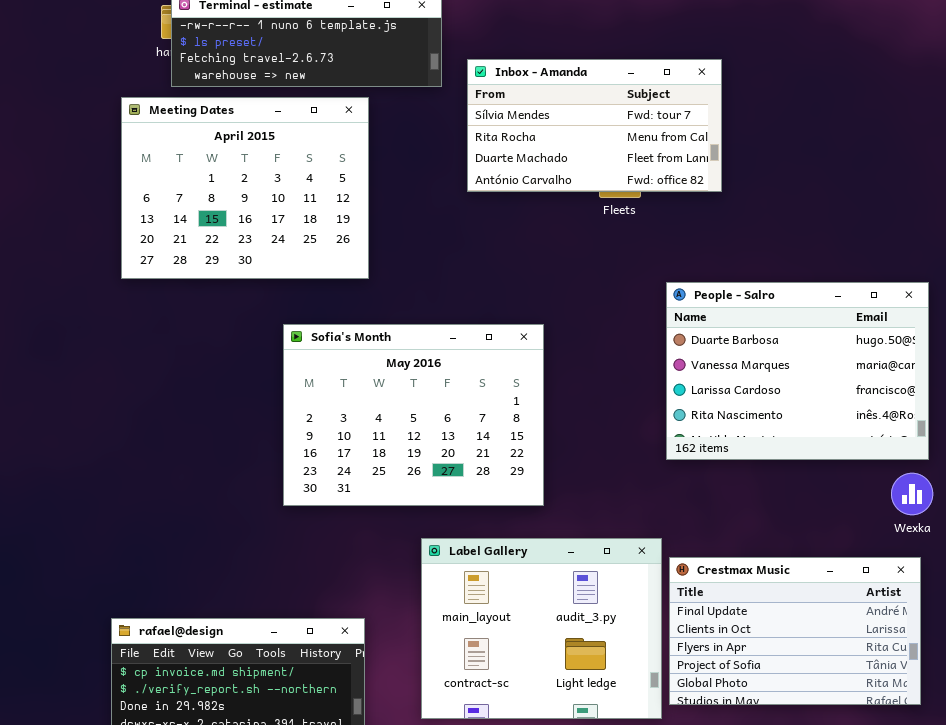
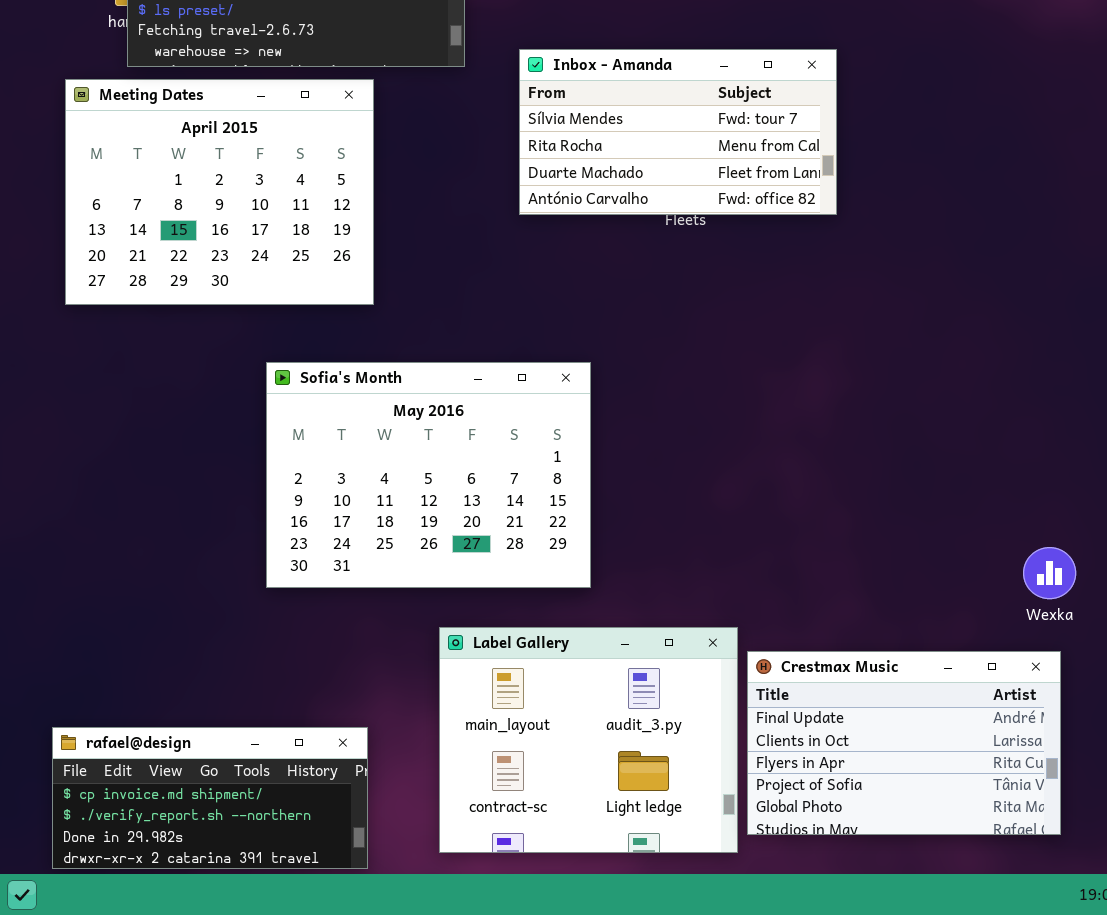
Inbox - Amanda: [467,59,722,192] -> [519,49,837,215], moved
People - Salro: [666,282,929,460] -> none, closed

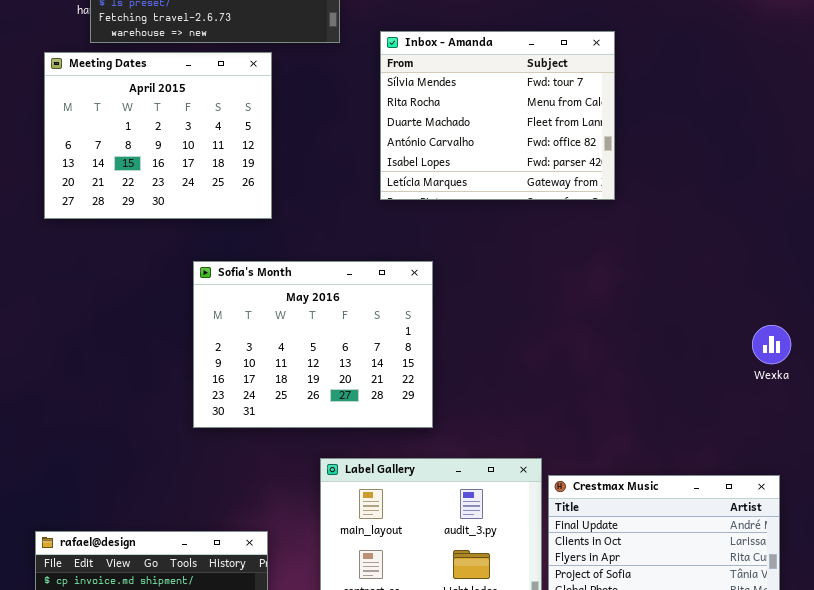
Inbox - Amanda: [519,49,837,215] -> [380,31,615,200], resized
Wexka: [1023,547,1076,599] -> [752,325,791,364], moved

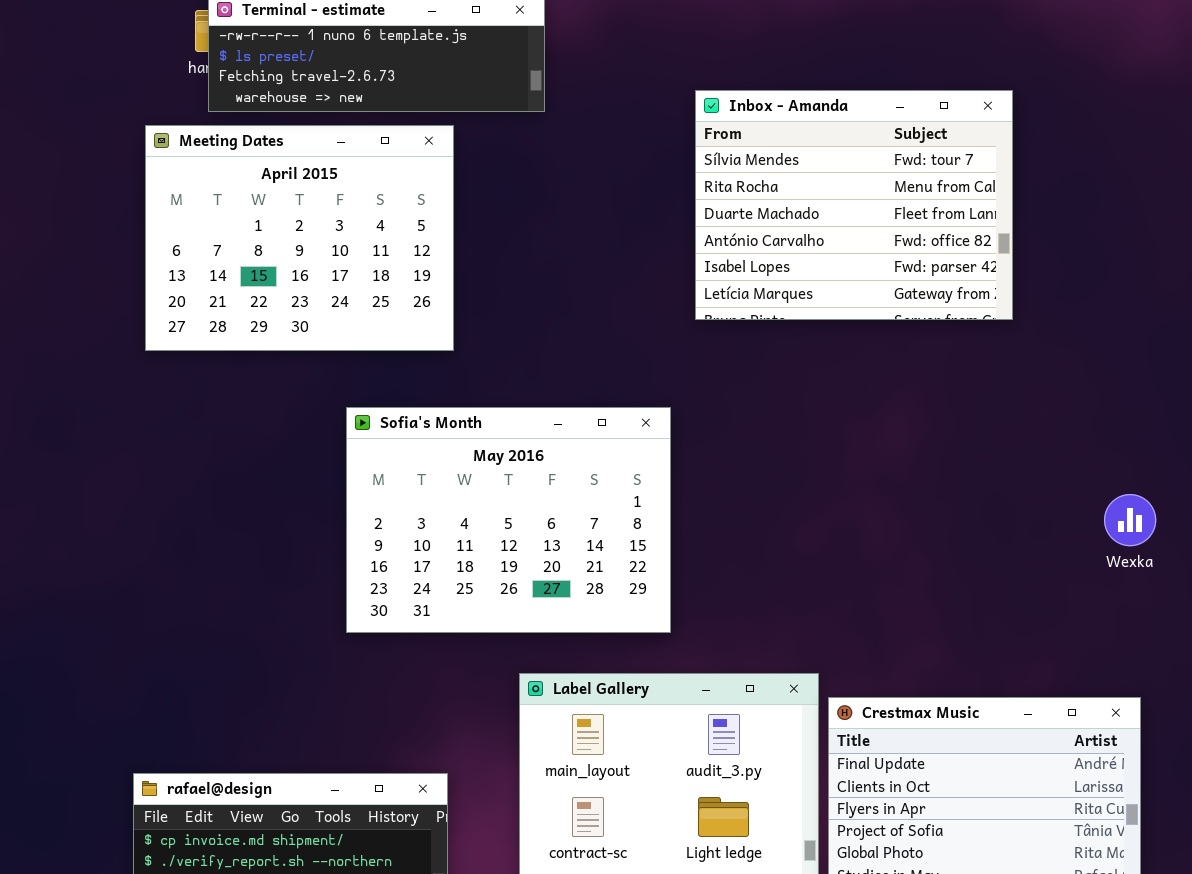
Inbox - Amanda: [380,31,615,200] -> [695,90,1013,320], moved

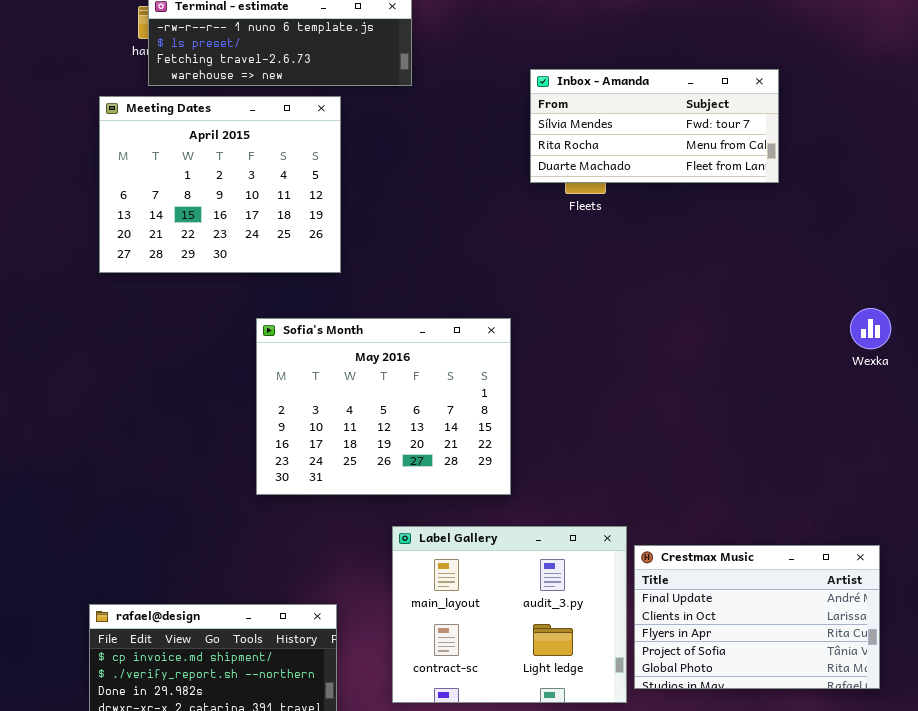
Inbox - Amanda: [695,90,1013,320] -> [530,69,779,183], resized
Wexka: [1104,494,1156,546] -> [850,308,891,349], moved

